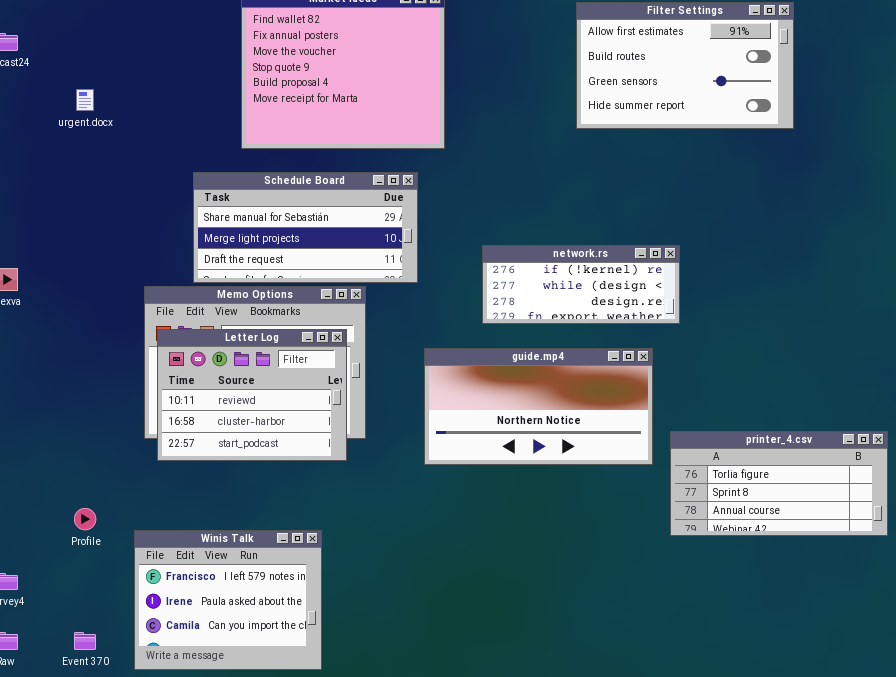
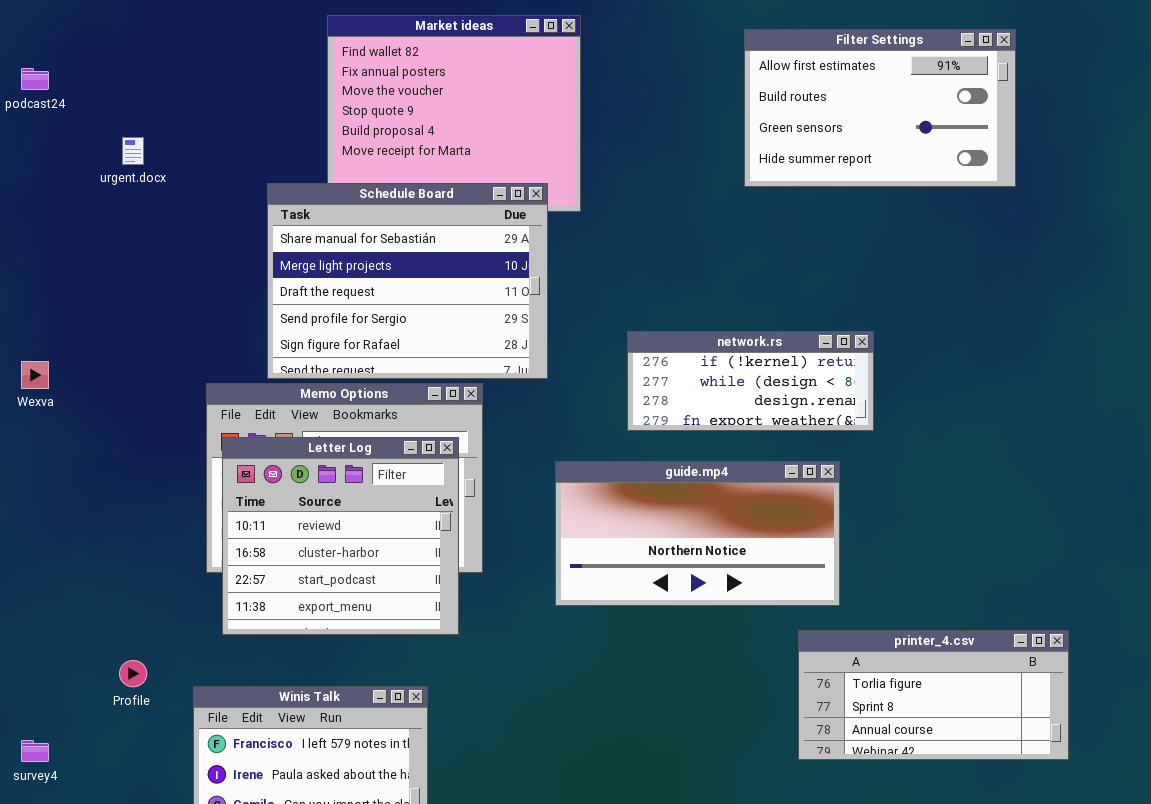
Schedule Board: [193,172,418,283] -> [267,183,548,379], resized
Letter Log: [157,329,347,461] -> [222,437,459,635], resized
printer_4.csv: [670,431,888,536] -> [798,630,1069,760], moved

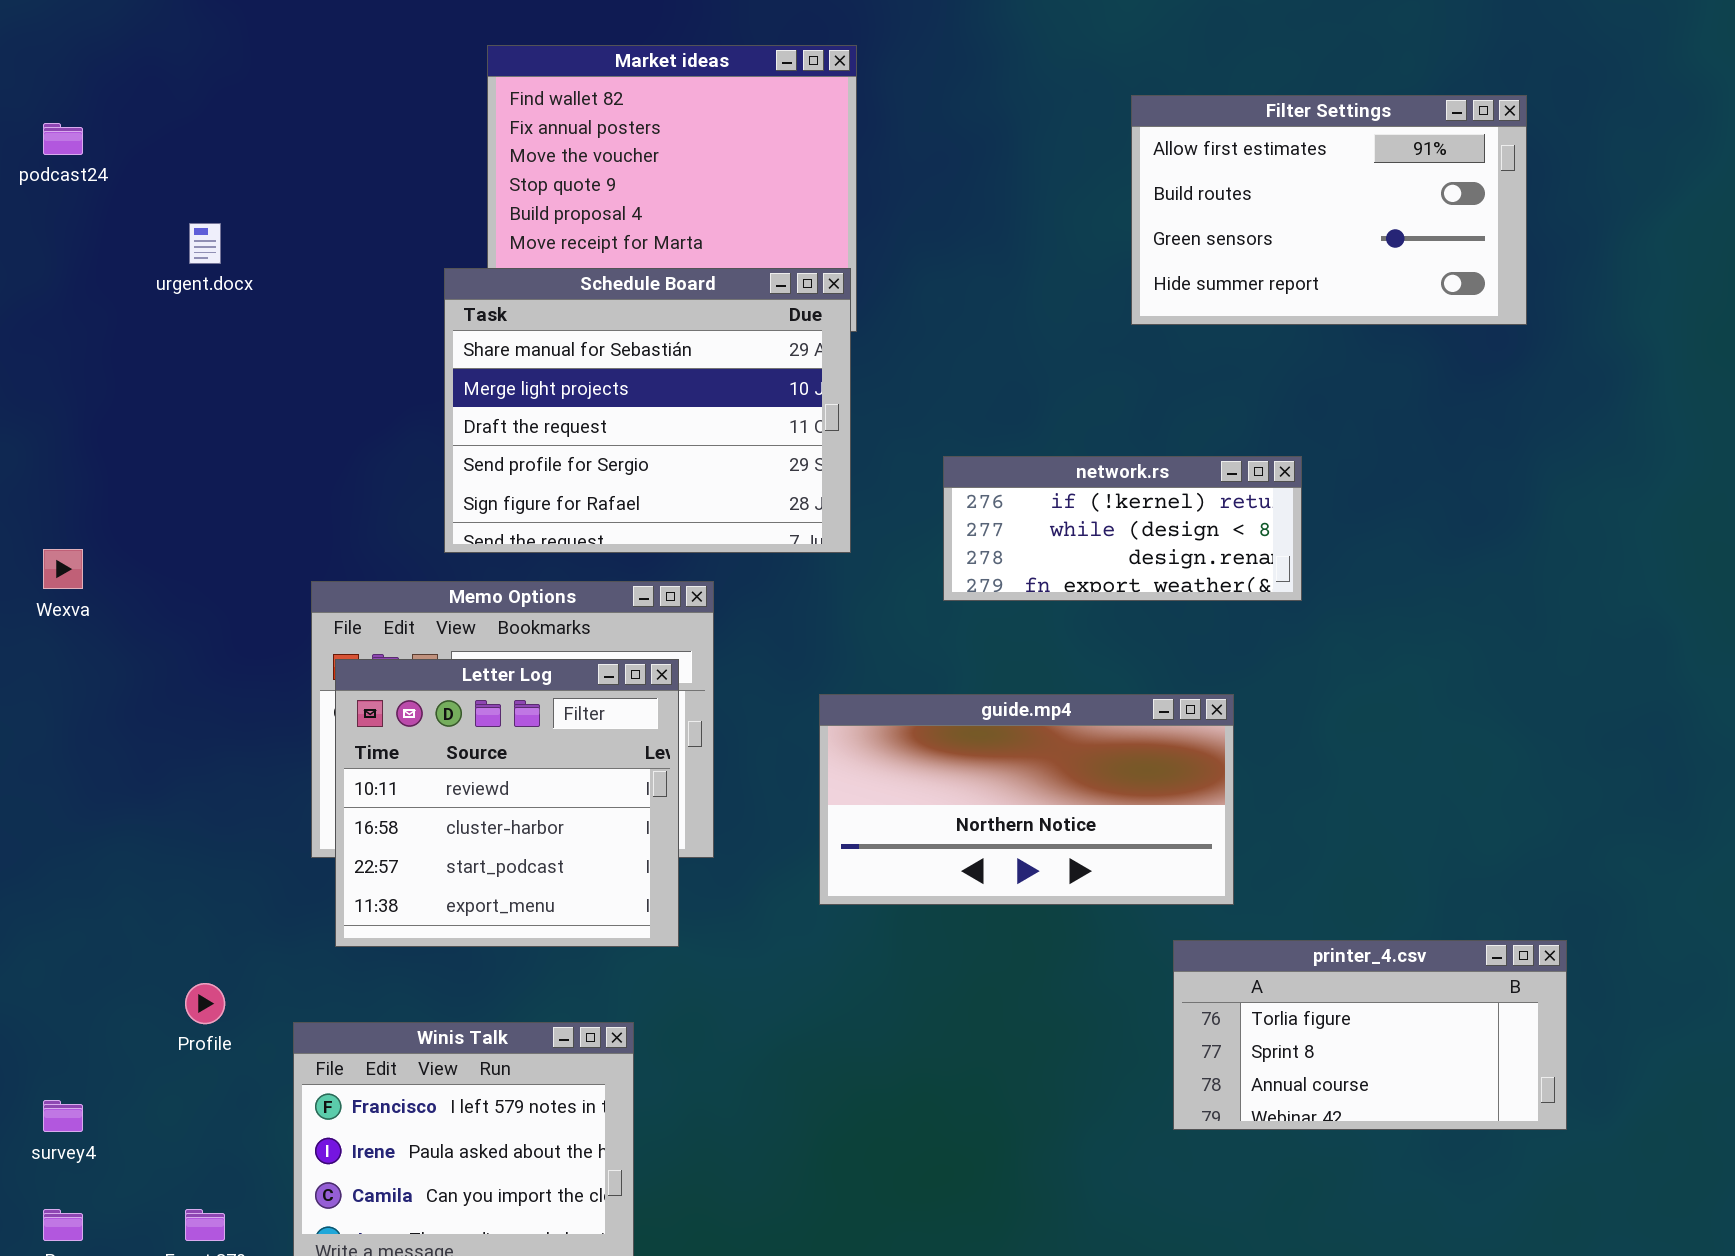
Filter Settings: [744,29,1016,187] -> [1131,95,1527,325], moved
Schedule Board: [267,183,548,379] -> [444,268,851,553], moved
network.rs: [627,331,874,431] -> [943,456,1302,601], moved

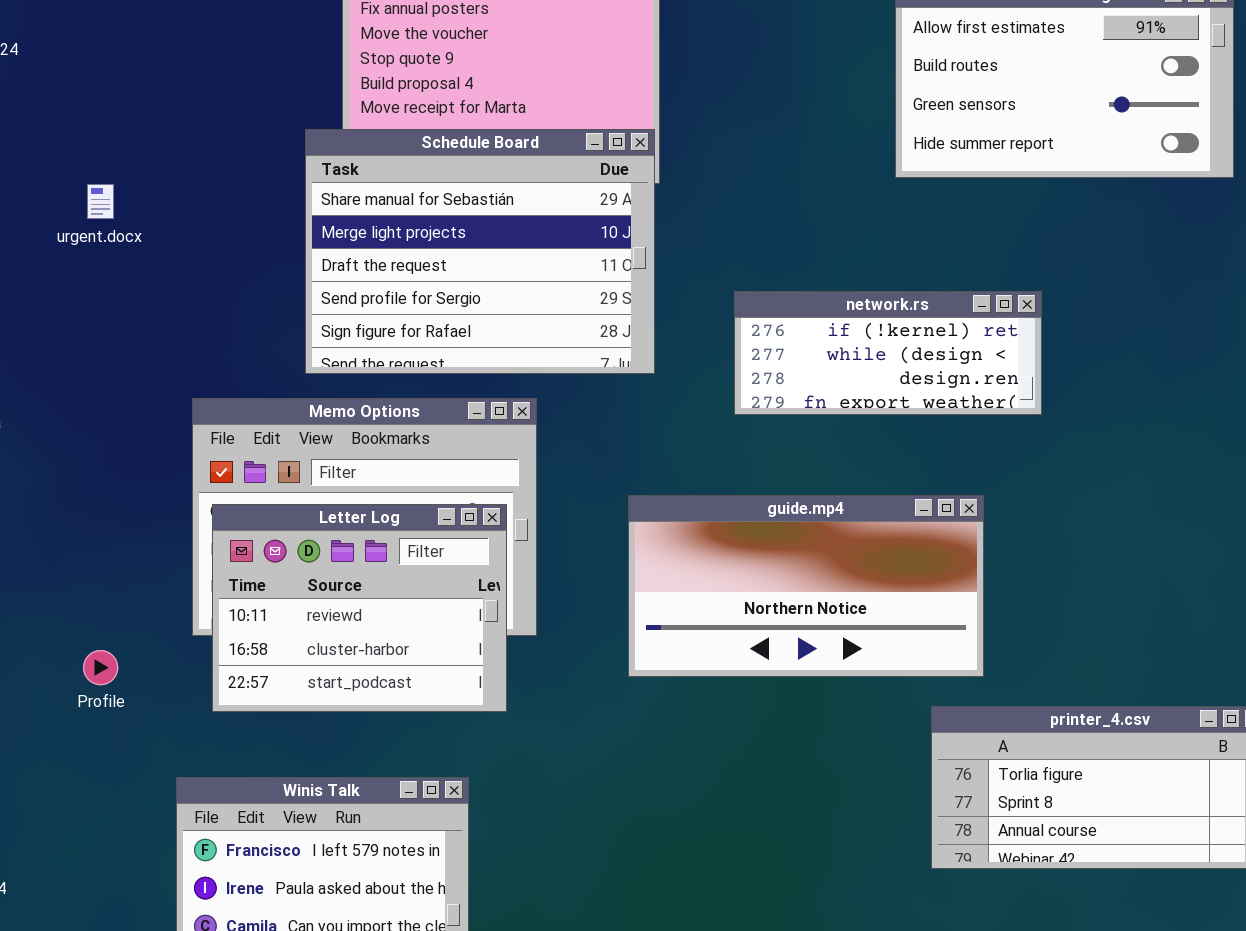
urgent.docx: [189,223,221,264] -> [87,184,114,219], moved
Letter Log: [335,659,679,947] -> [212,504,507,712], resized
Profile: [185,983,225,1024] -> [83,650,118,685], moved

